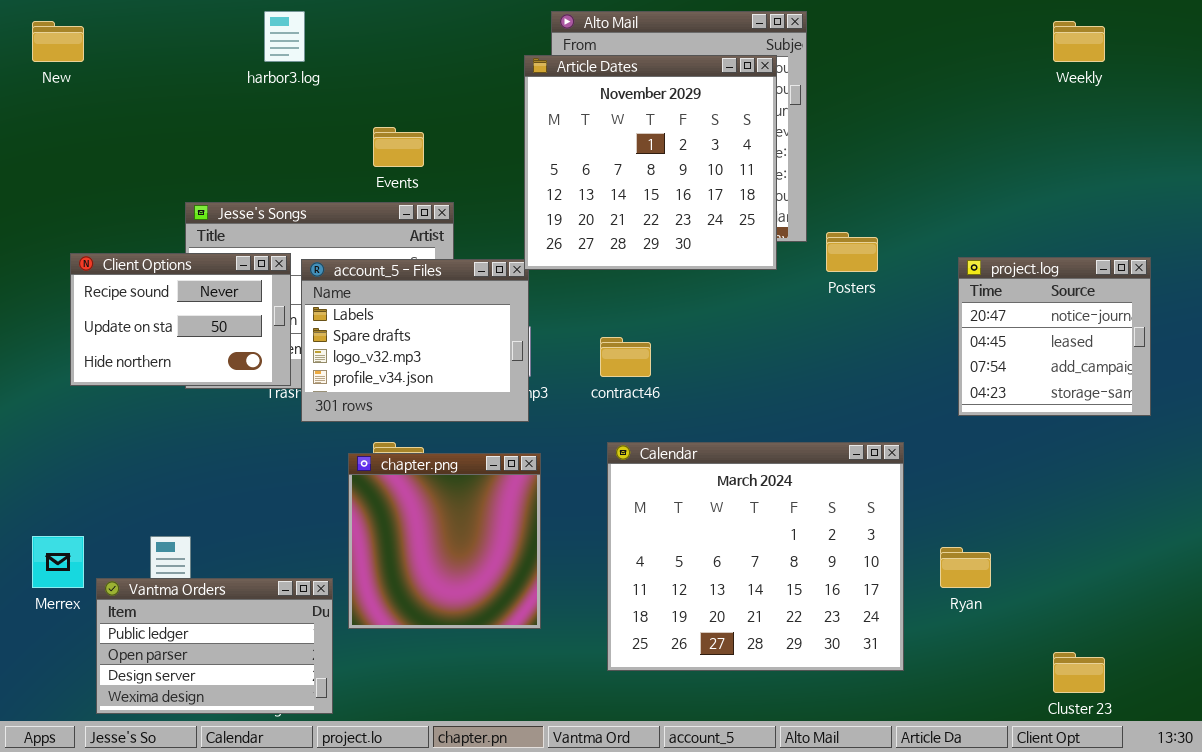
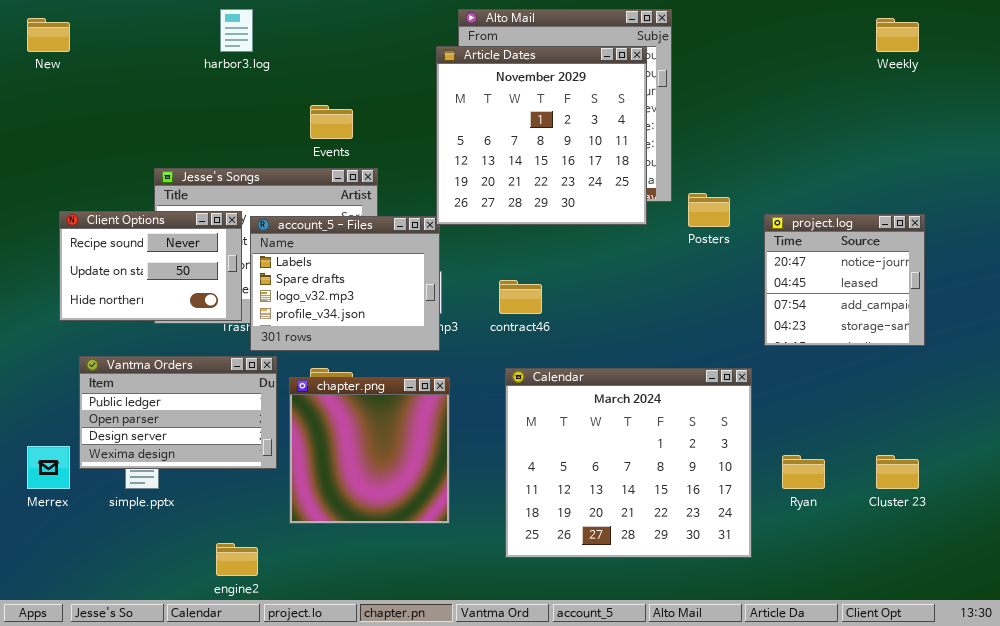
project.log: [958,257,1151,416] -> [764,214,925,346], moved
Vantma Orders: [96,578,333,714] -> [79,356,277,469], moved
Cluster 23: [1053,652,1105,693] -> [876,455,919,489], moved

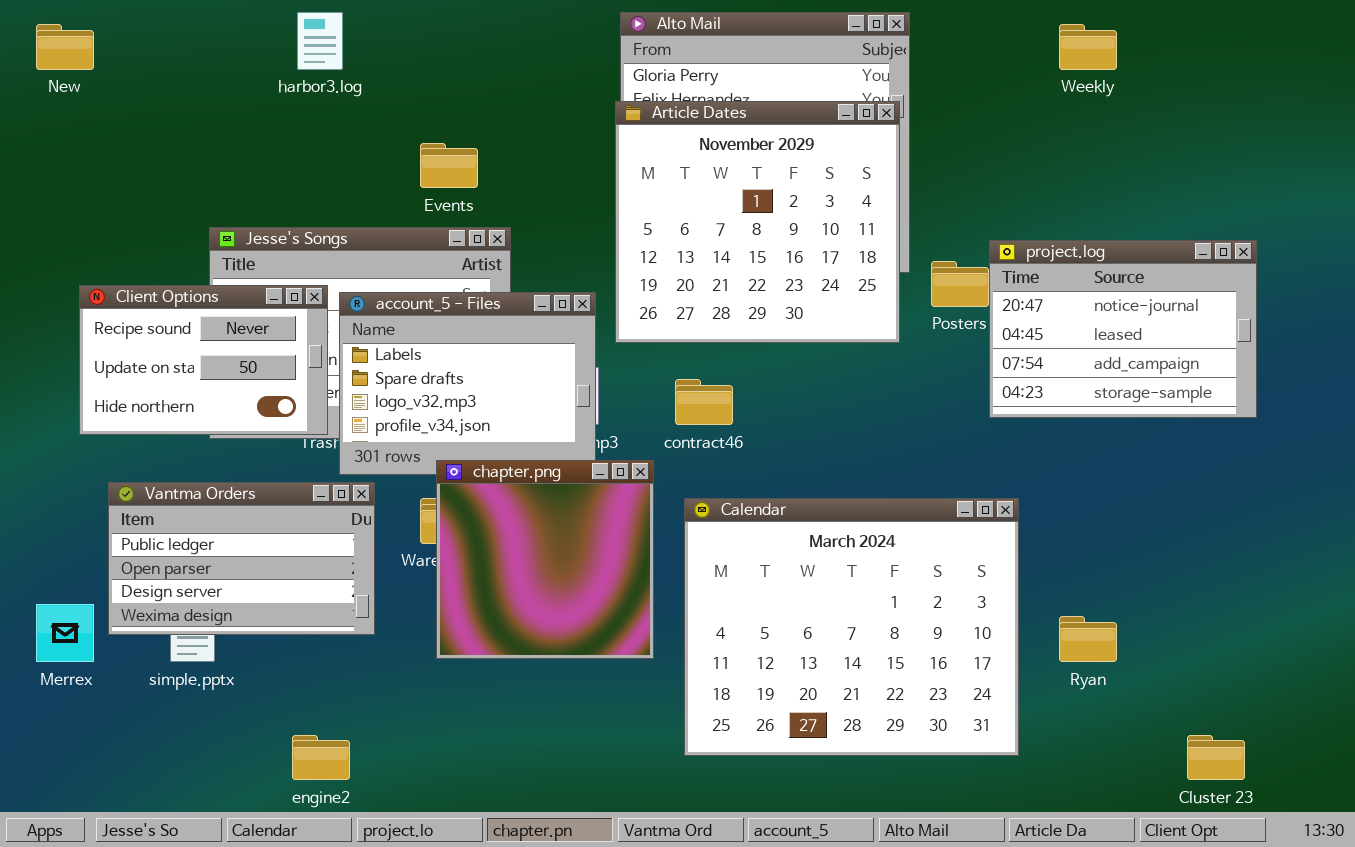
Weekly: [876,18,919,52] -> [1059,24,1117,70], moved
Article Dates: [436,46,647,225] -> [615,101,900,343], moved
project.log: [764,214,925,346] -> [989,240,1257,418], moved, resized
chapter.png: [289,377,450,524] -> [436,460,654,659], moved
Cluster 23: [876,455,919,489] -> [1187,735,1245,780], moved

